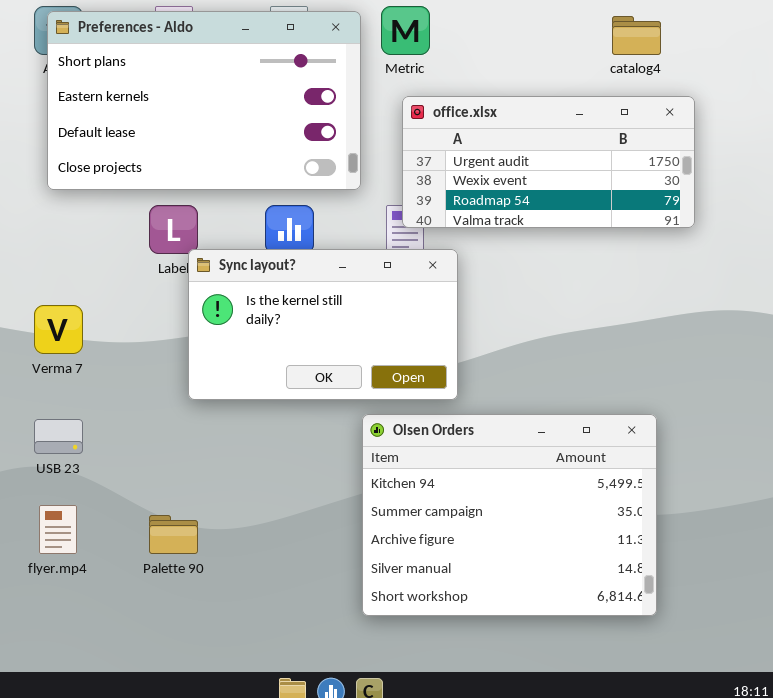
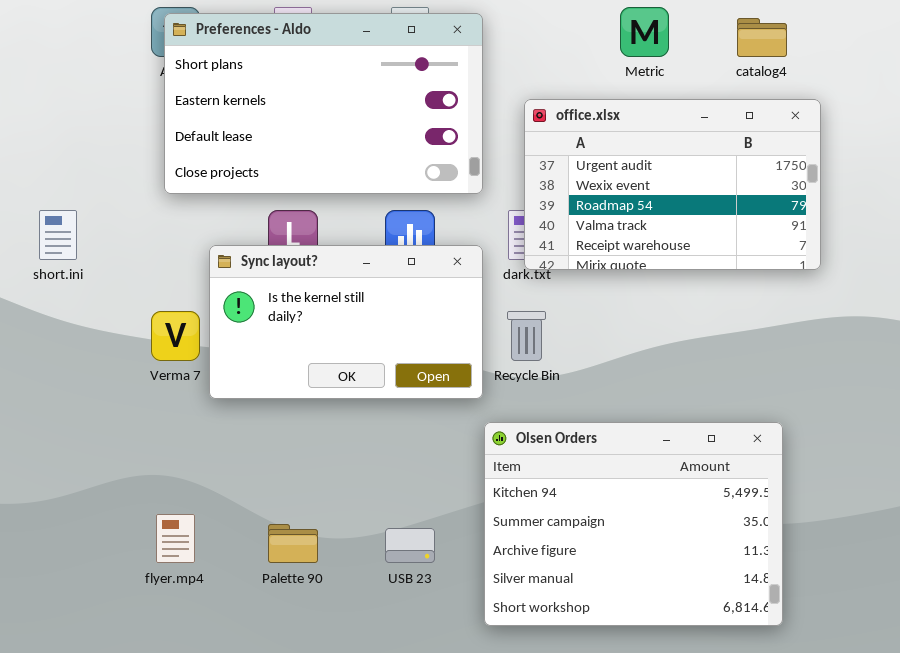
Metric: [381,6,430,55] -> [620,7,669,57], moved
office.xlsx: [402,96,695,228] -> [524,99,821,270], resized
Sync layout?: [188,249,458,400] -> [209,245,483,399], moved
USB 23: [34,419,83,454] -> [385,528,435,563], moved

